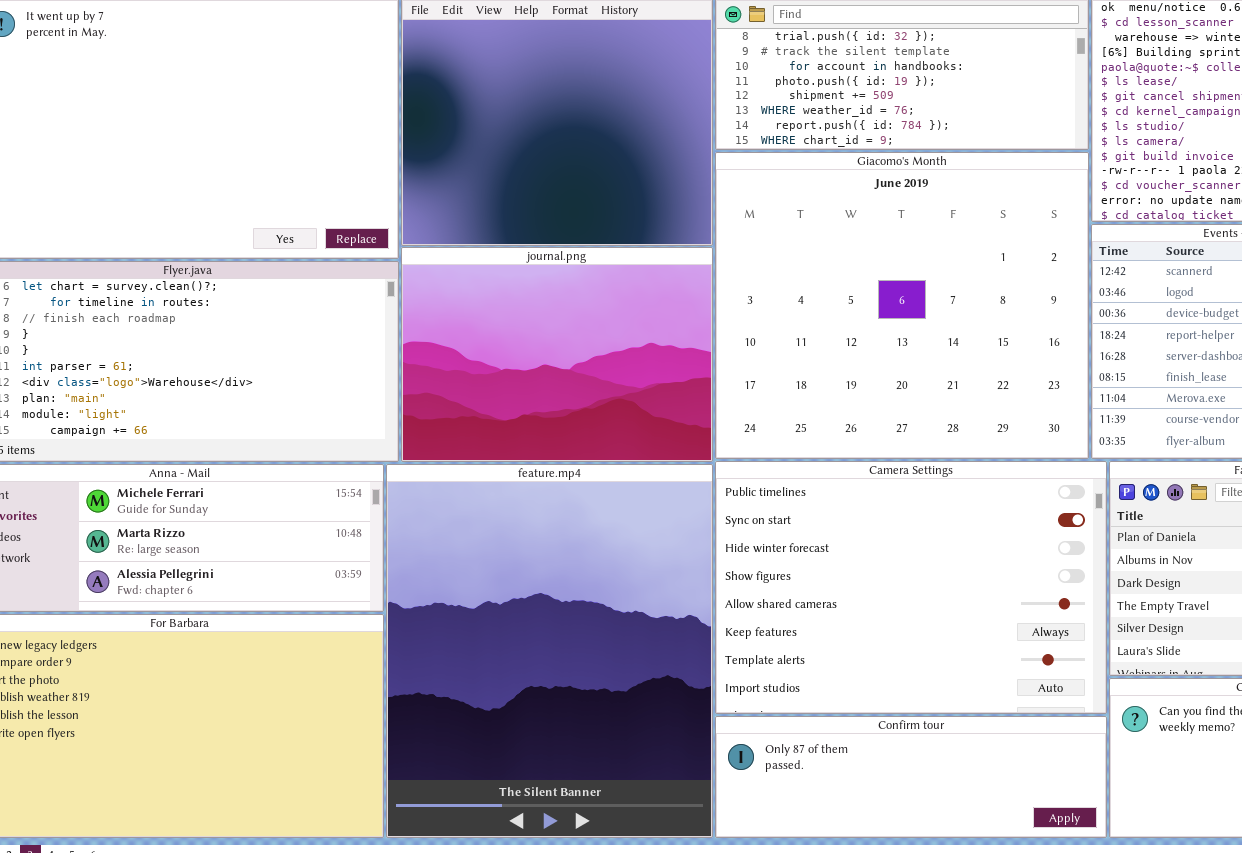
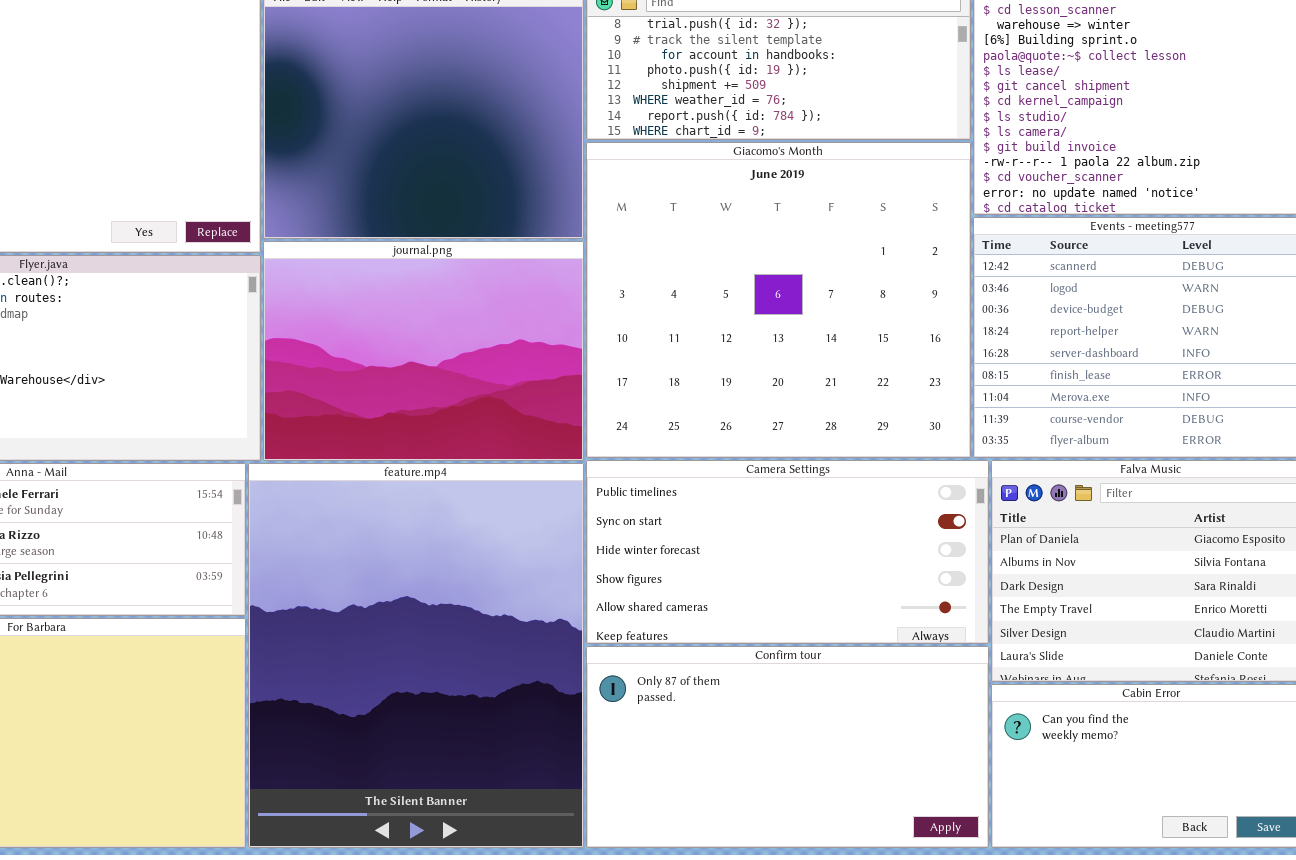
Camera Settings: [715,461,1107,714] -> [586,460,989,644], resized
Confirm tour: [715,716,1107,838] -> [586,646,989,848], resized

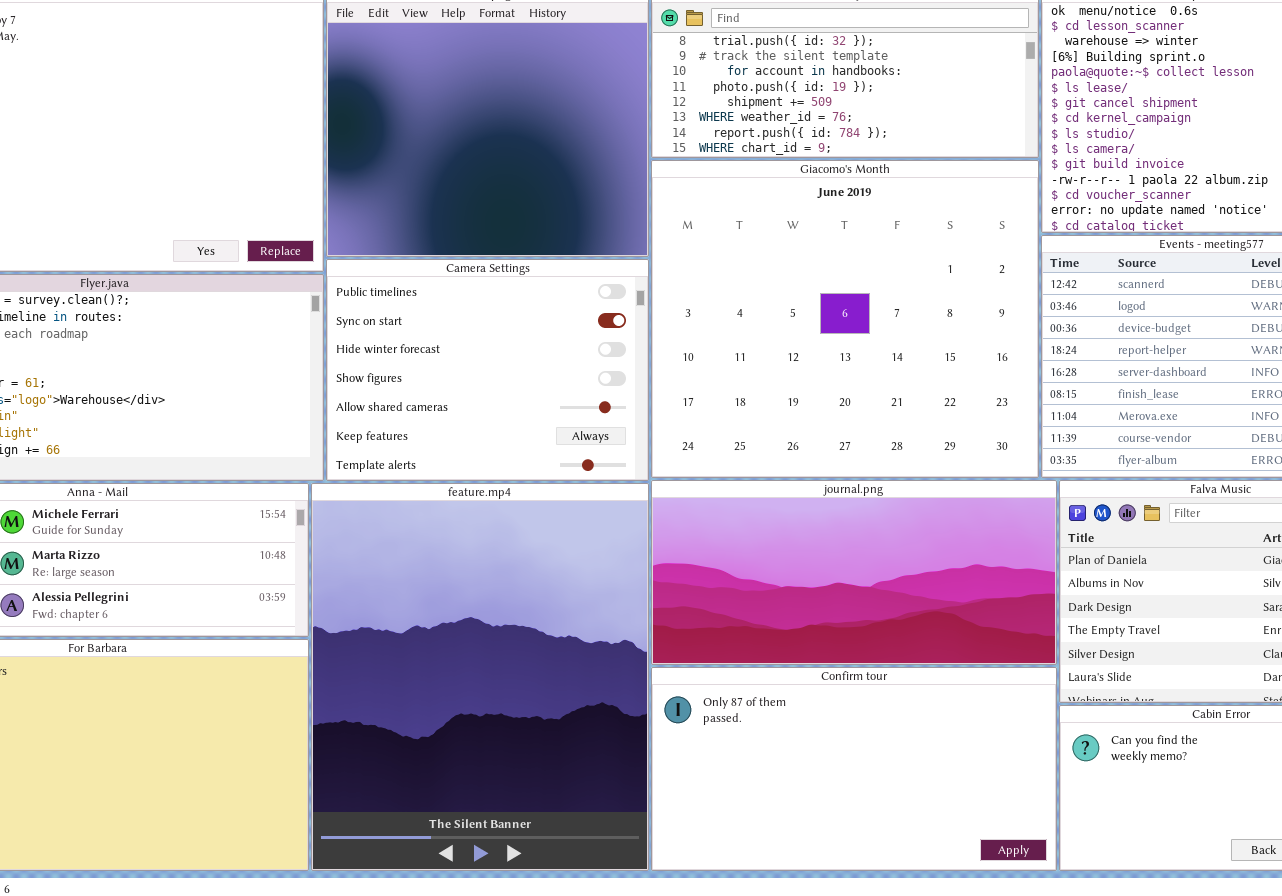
journal.png: [263,241,584,461] -> [651,480,1057,665], moved, resized
Camera Settings: [586,460,989,644] -> [326,259,649,481], moved, resized

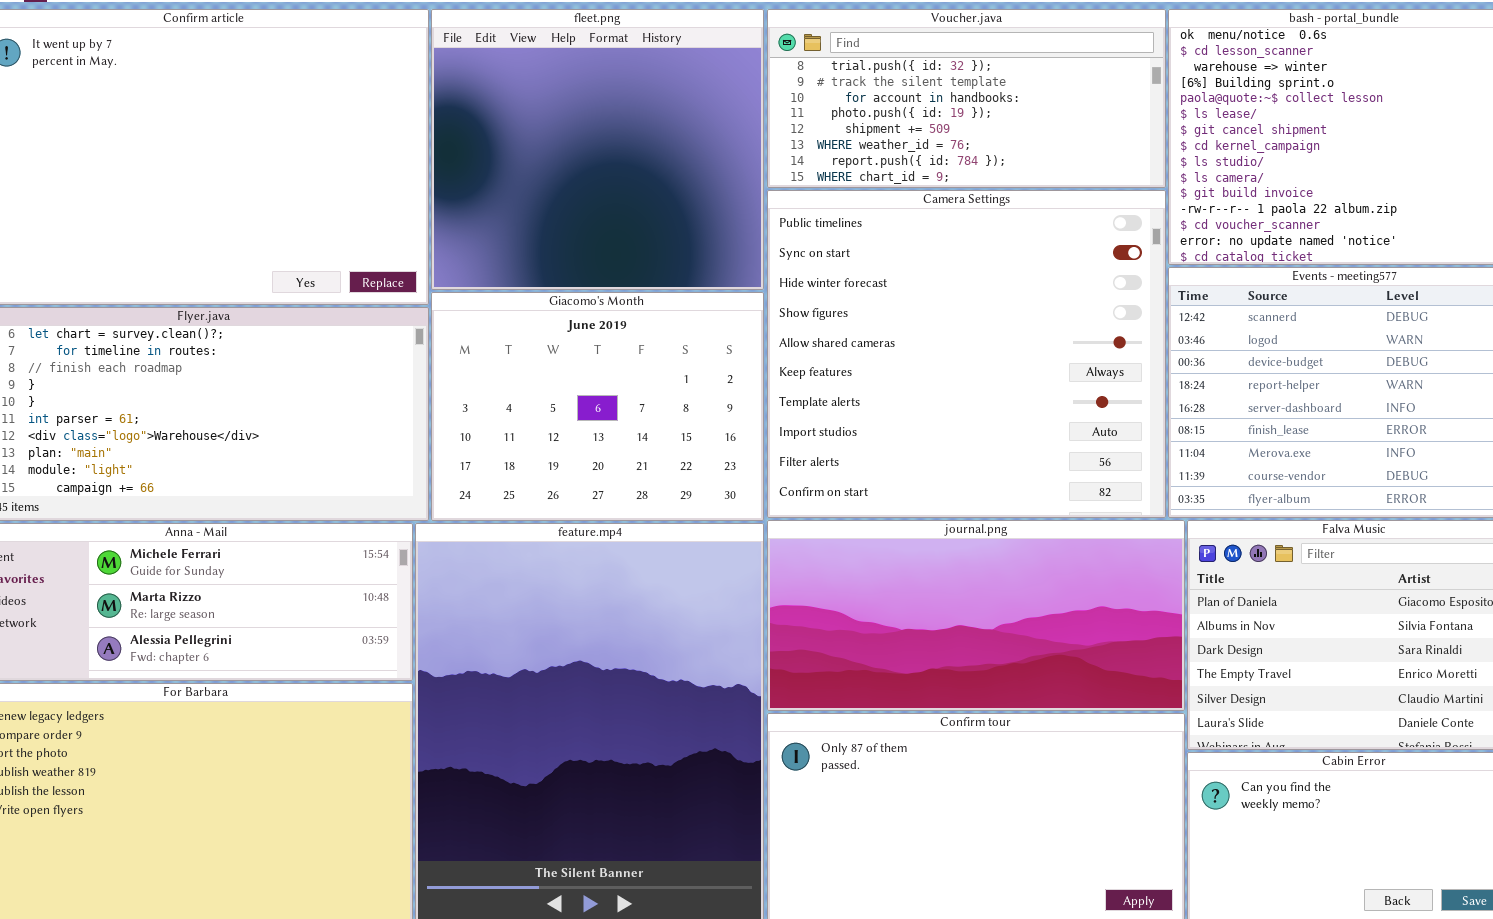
Giacomo's Month: [651,160,1039,478] -> [431,292,764,521], moved, resized
Camera Settings: [326,259,649,481] -> [767,190,1166,518], moved, resized

